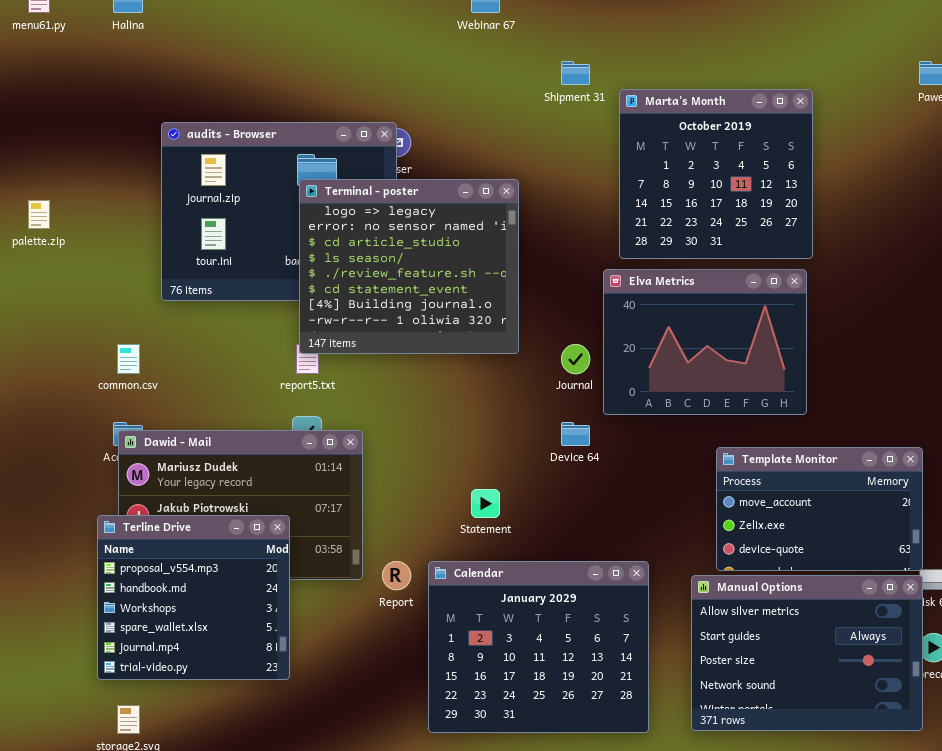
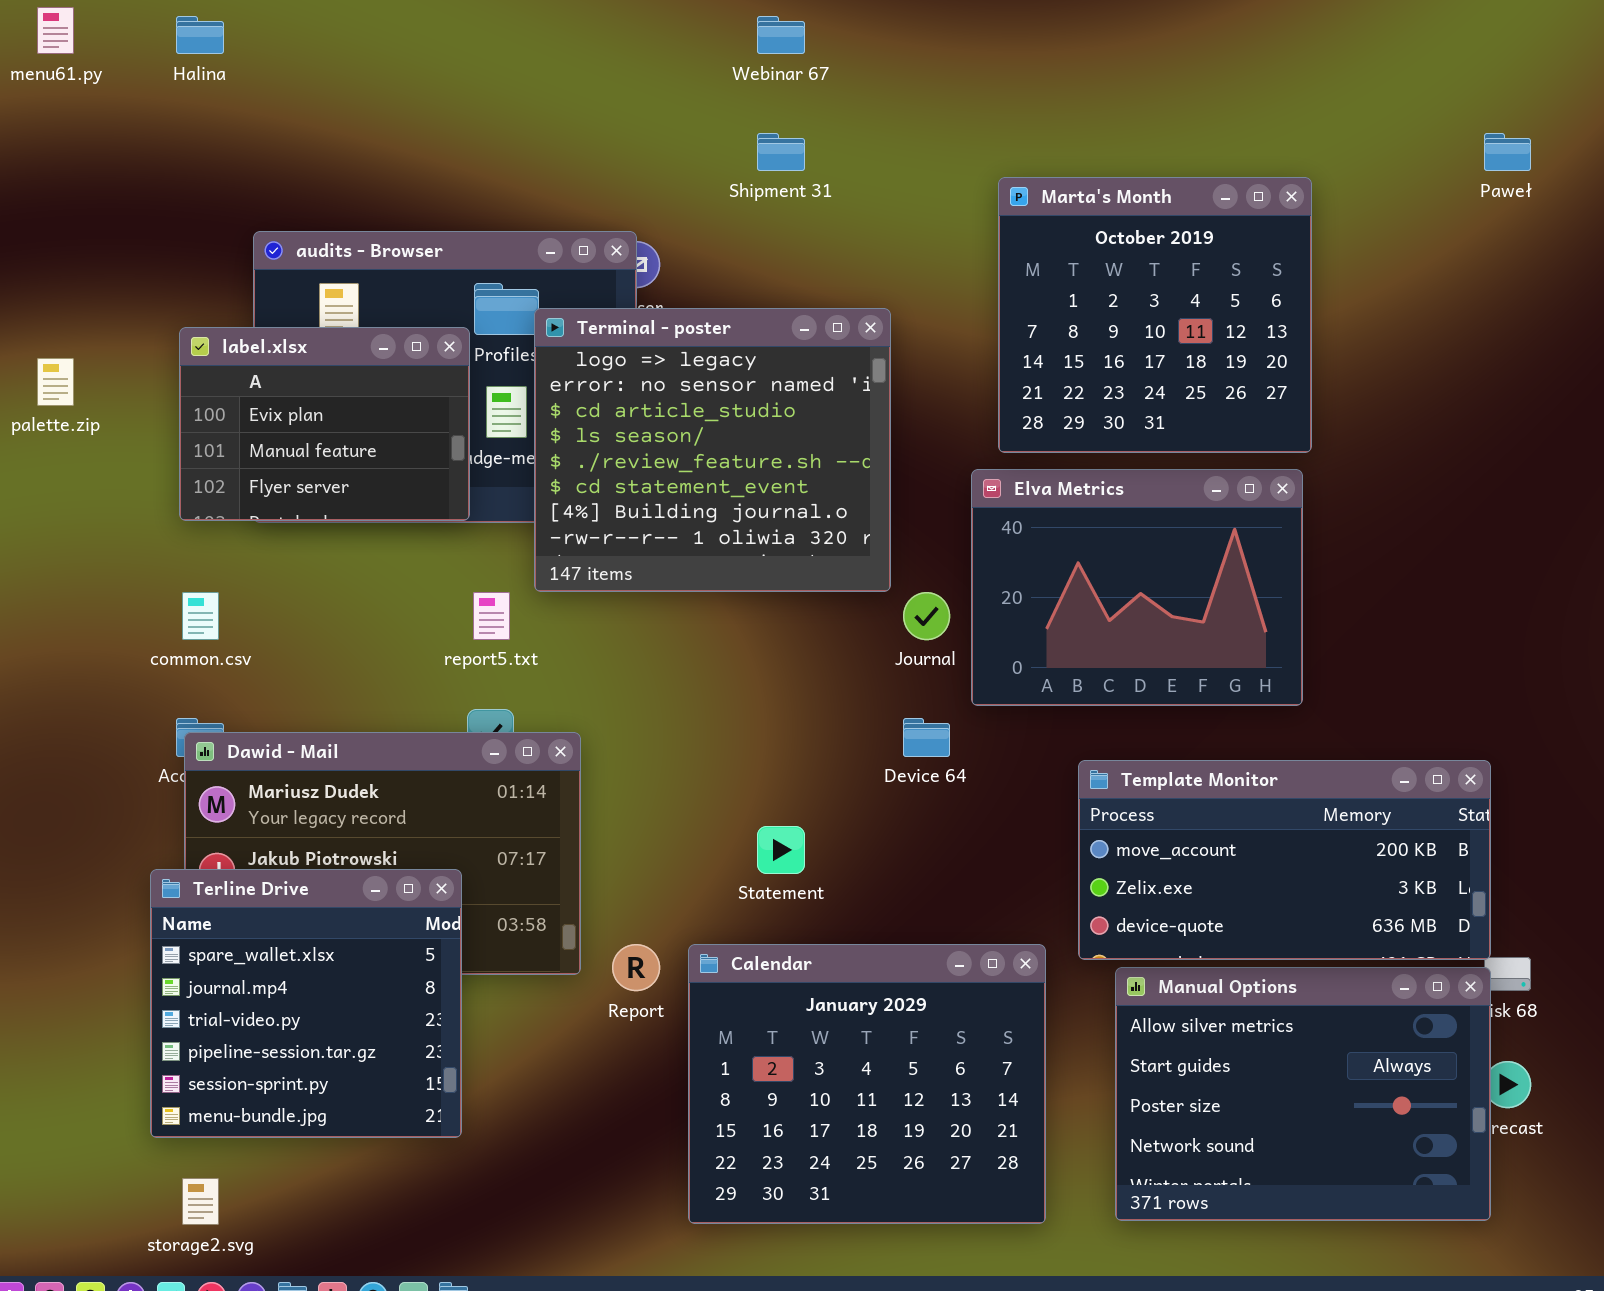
Shipment 31: [561,61,590,85] -> [757,133,805,171], moved
Terminal - poster: [299,179,519,354] -> [534,308,891,592], moved
label.xlsx: none -> [179,327,470,521], opened
Template Monitor: [716,447,923,571] -> [1078,760,1491,960], resized
Terline Drive: [97,515,290,680] -> [150,869,462,1138], scrolled down 3 rows

